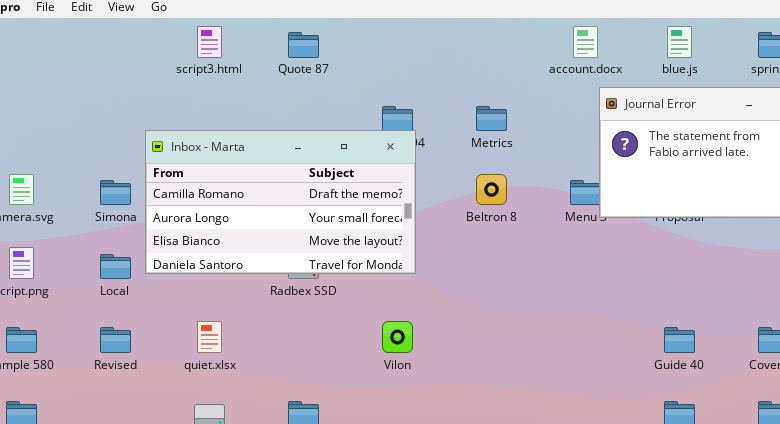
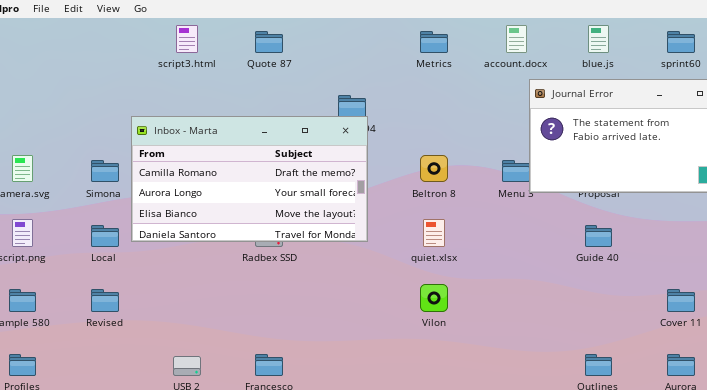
Metrics: [476,106,507,131] -> [420,31,448,53], moved
quiet.xlsx: [197,321,222,353] -> [423,219,445,247], moved
Vilon: [382,321,413,353] -> [420,284,448,312], moved
Guide 40: [664,327,695,353] -> [585,225,612,247], moved

